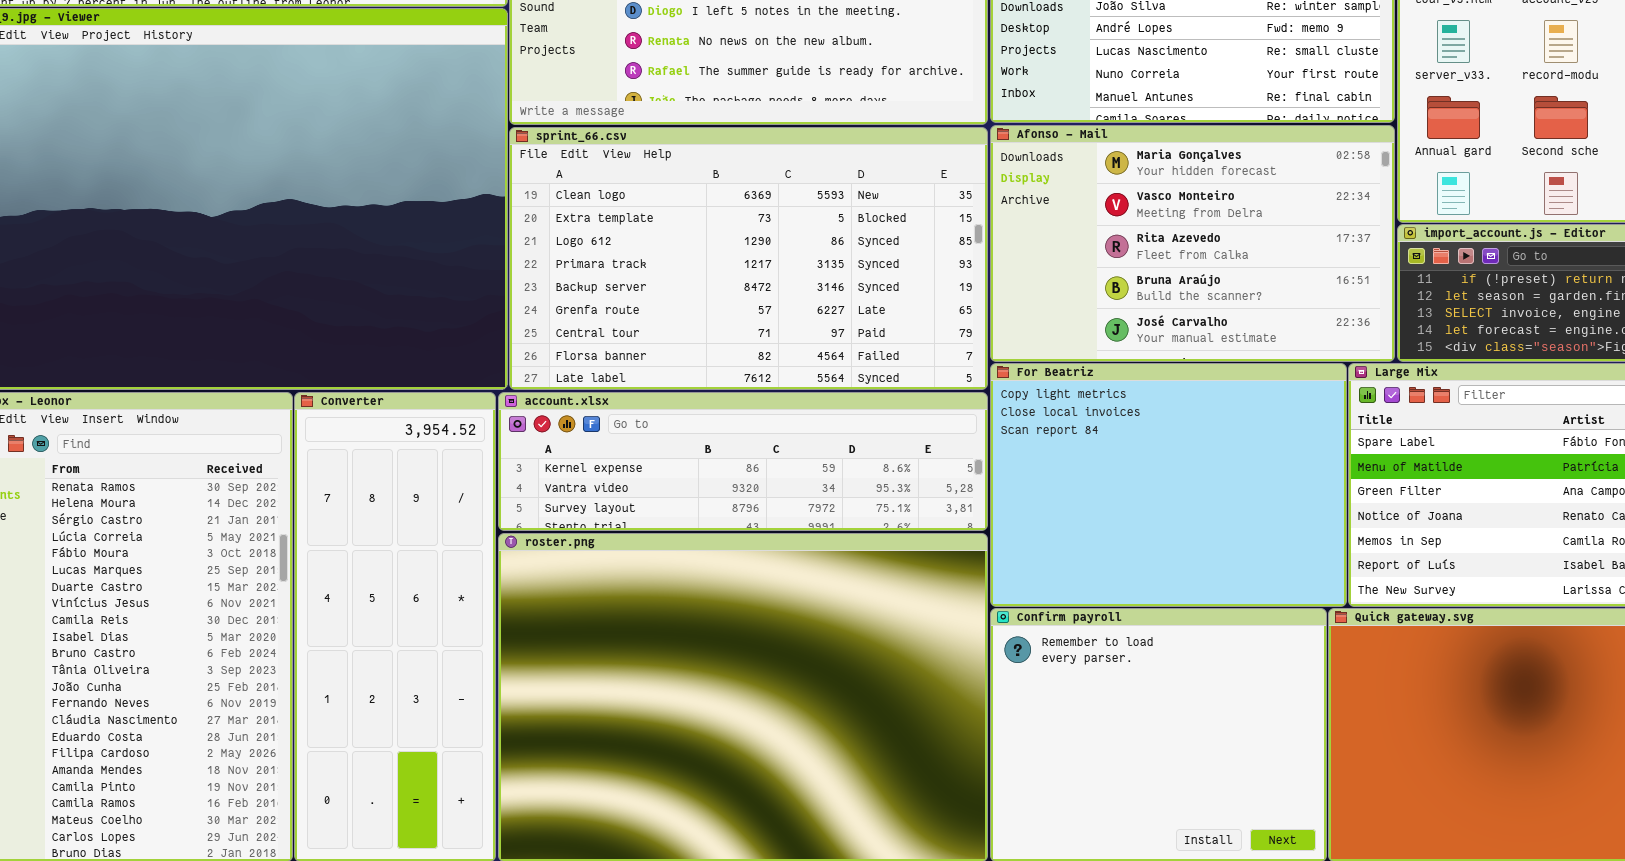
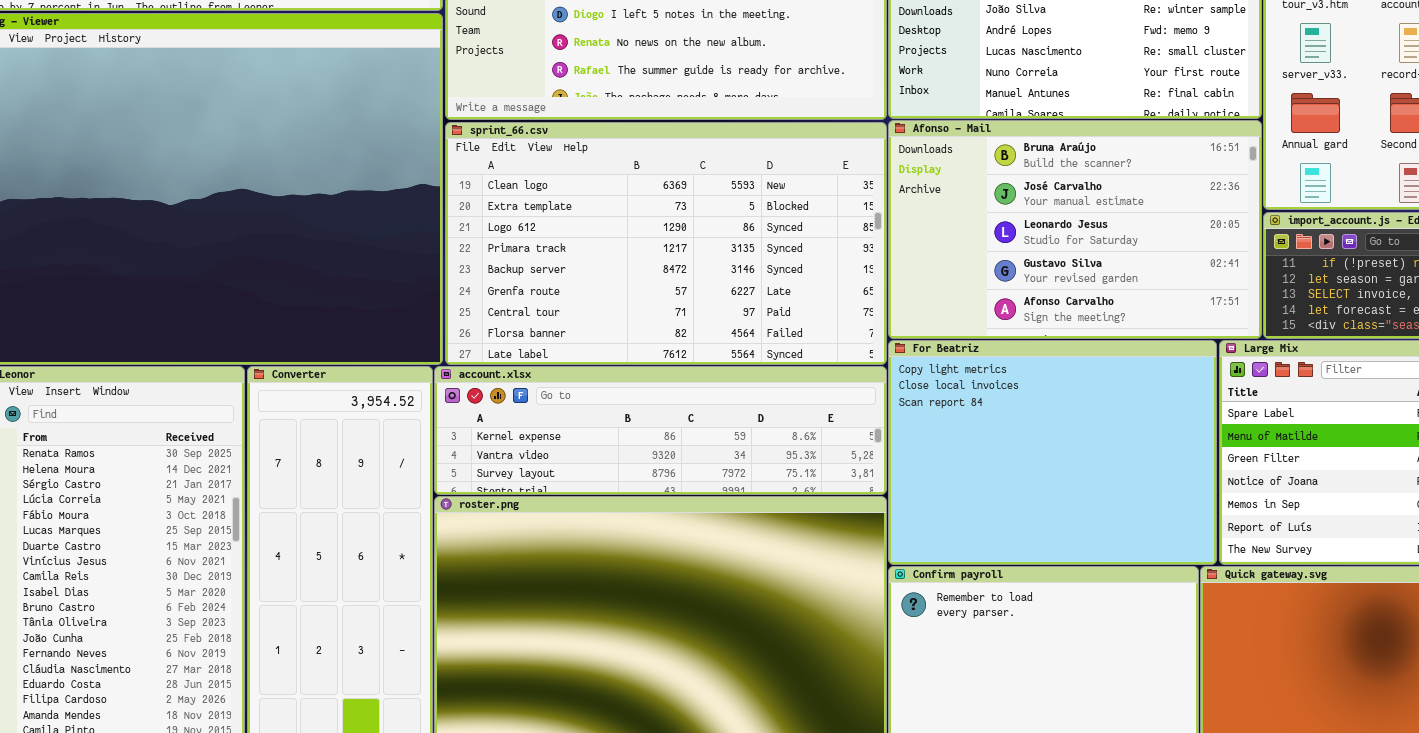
Afonso - Mail: [990,125,1395,362] -> [888,120,1262,339], scrolled down 3 rows

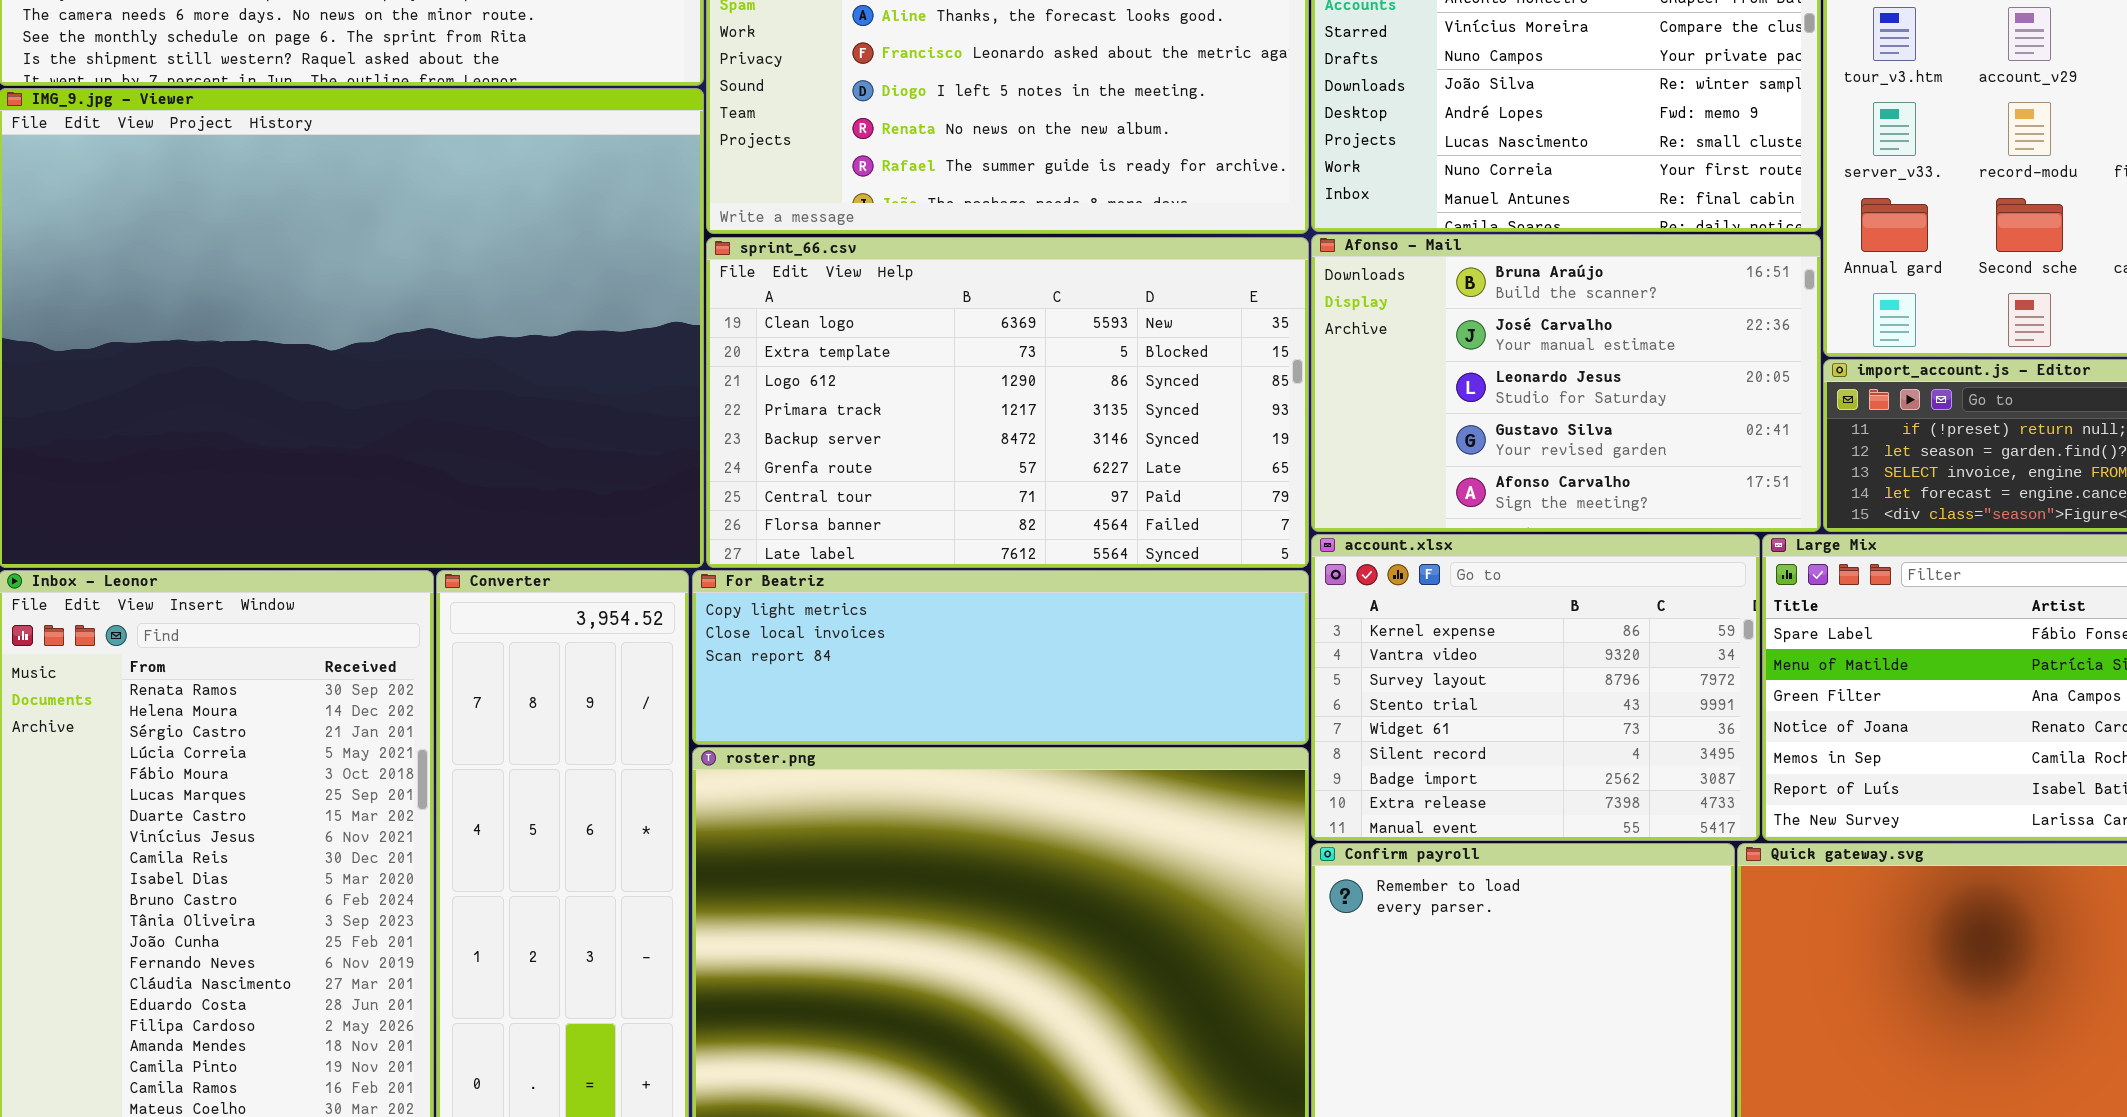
For Beatriz: [888,340,1217,565] -> [692,570,1309,745], moved, resized
account.xlsx: [434,366,887,495] -> [1311,534,1760,841], moved, resized

